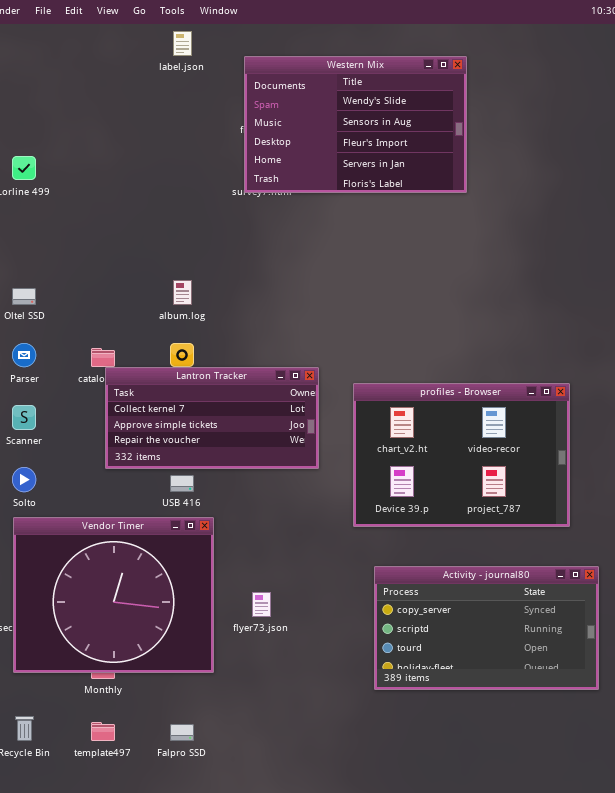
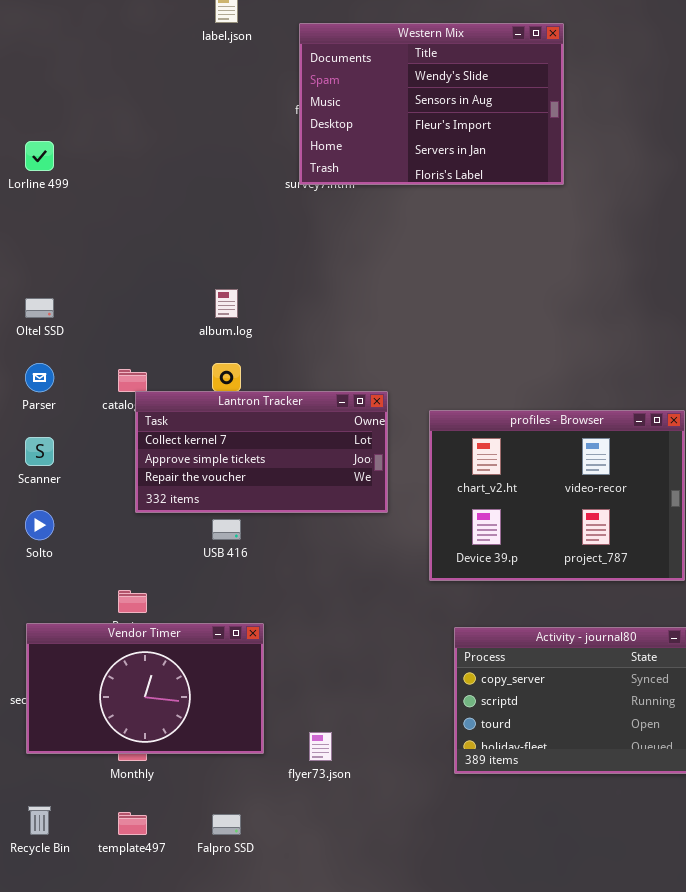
Vendor Timer: [13,517,214,673] -> [26,623,264,754], resized
flyer73.json: [252,592,271,617] -> [309,732,332,761], moved

